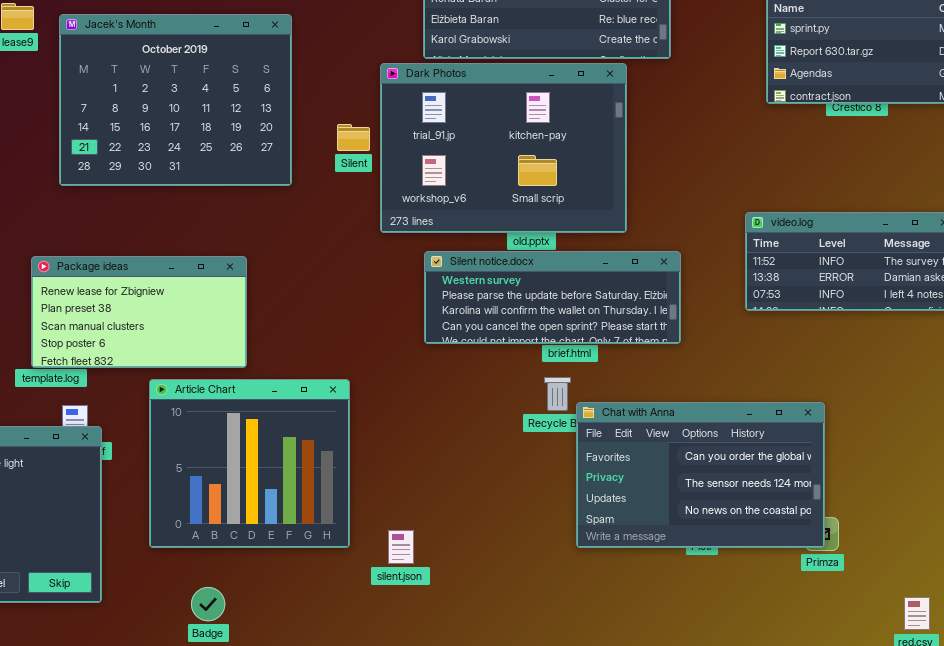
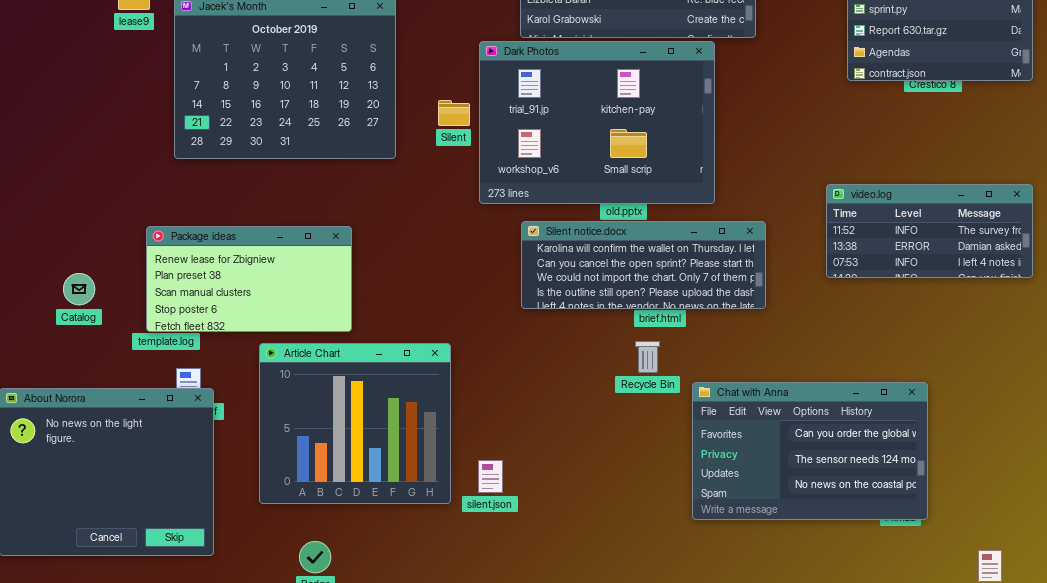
Silent notice.docx: [424,251,681,344] -> [521,221,766,309], scrolled down 2 rows
Chat with Anna: [576,402,825,548] -> [692,382,928,520], moved
silent.json: [388,530,414,564] -> [478,460,503,493], moved

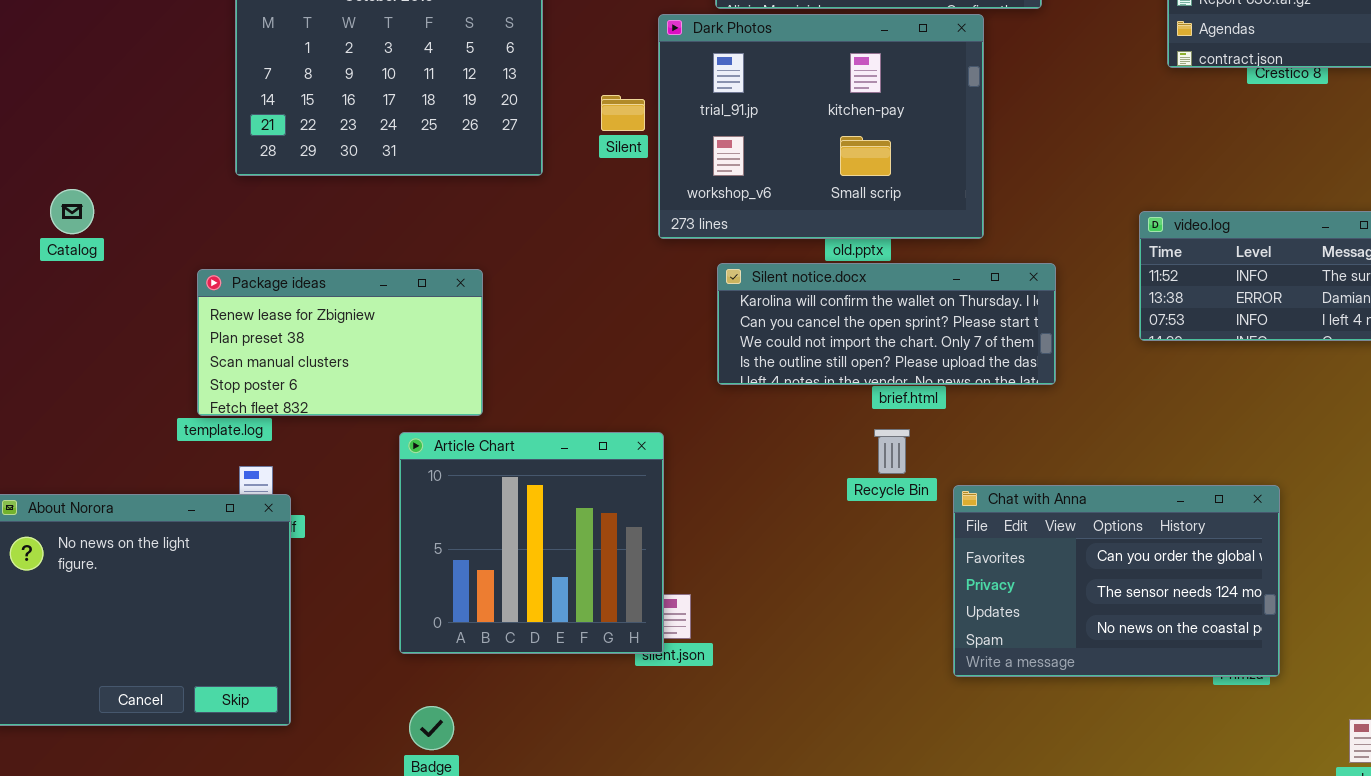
Catalog: [63,273,95,305] -> [50,189,94,234], moved
Article Chart: [259,343,451,504] -> [399,432,664,654], moved

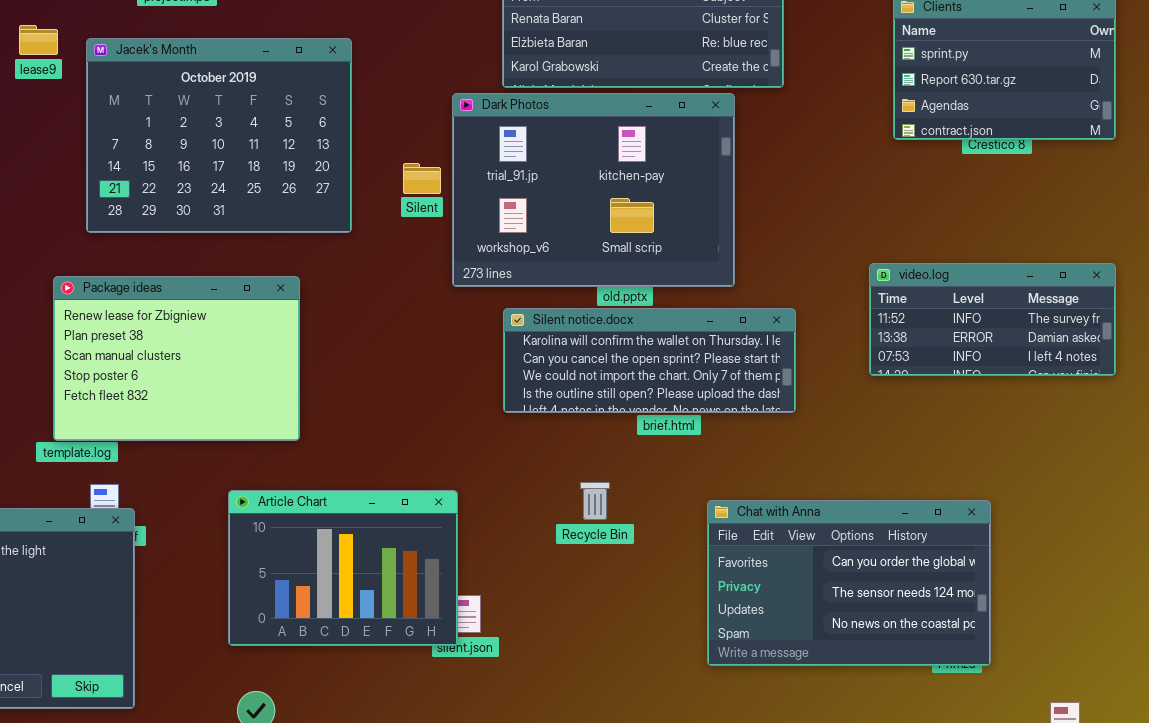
Package ideas: [197,269,483,416] -> [53,276,300,441], resized
Recycle Bin: [874,429,910,474] -> [580,482,610,520], moved
Article Chart: [399,432,664,654] -> [228,490,458,646], resized

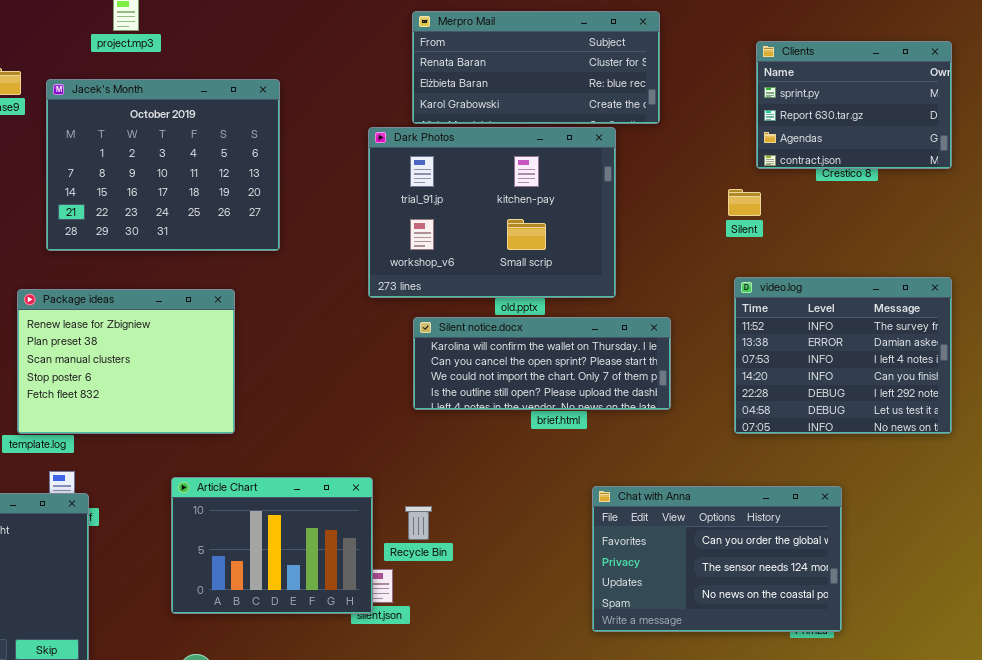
Silent: [403,163,441,194] -> [728,189,761,216], moved
video.log: [869,263,1116,376] -> [734,277,952,434], resized
Recycle Bin: [580,482,610,520] -> [405,506,432,540], moved

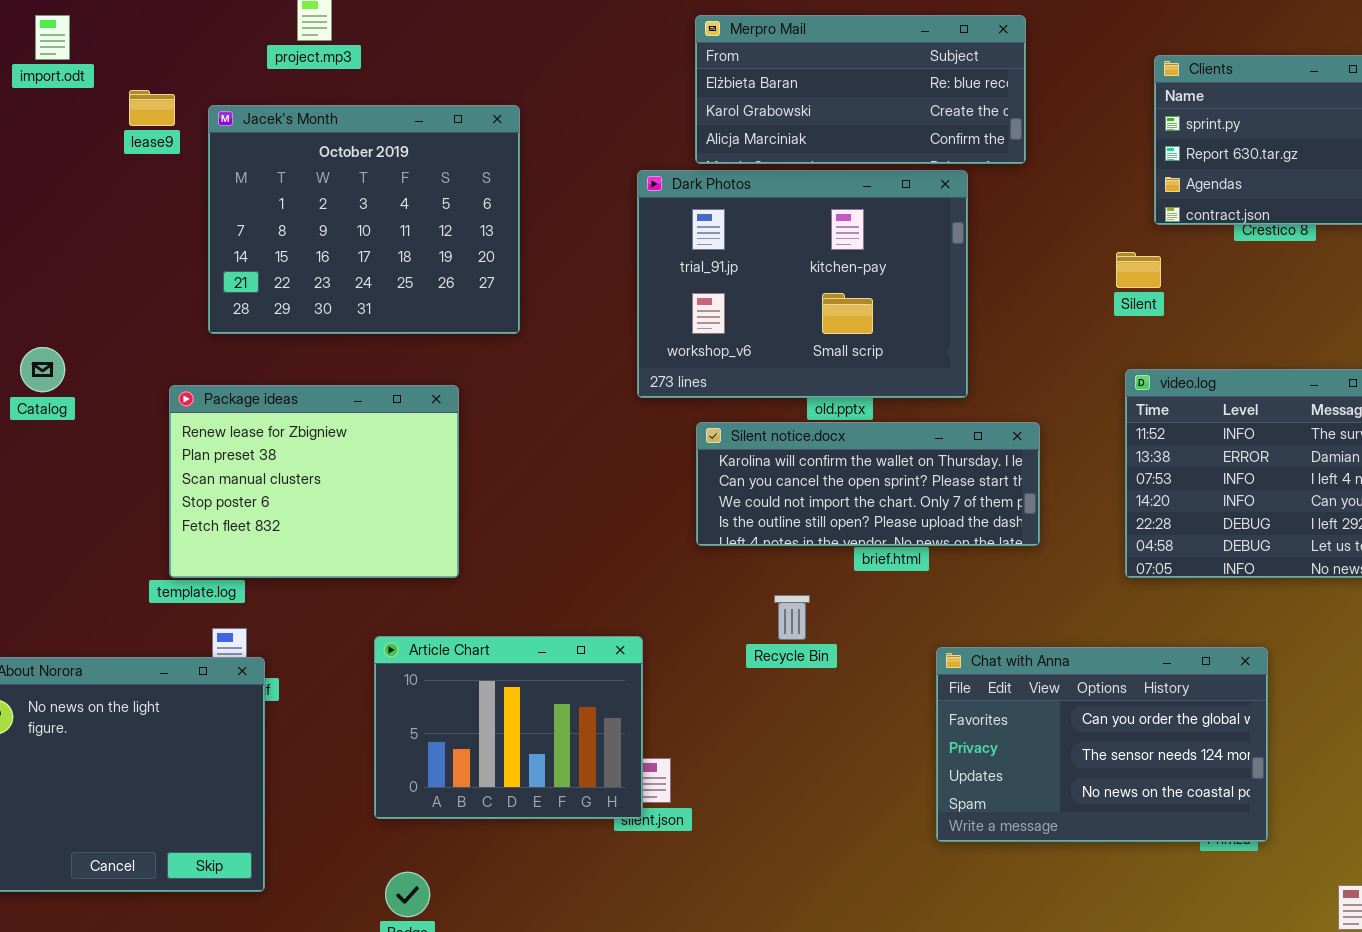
Merpro Mail: [412,11,660,124] -> [695,15,1026,164], scrolled down 1 row
Recycle Bin: [405,506,432,540] -> [774,595,810,640], moved

